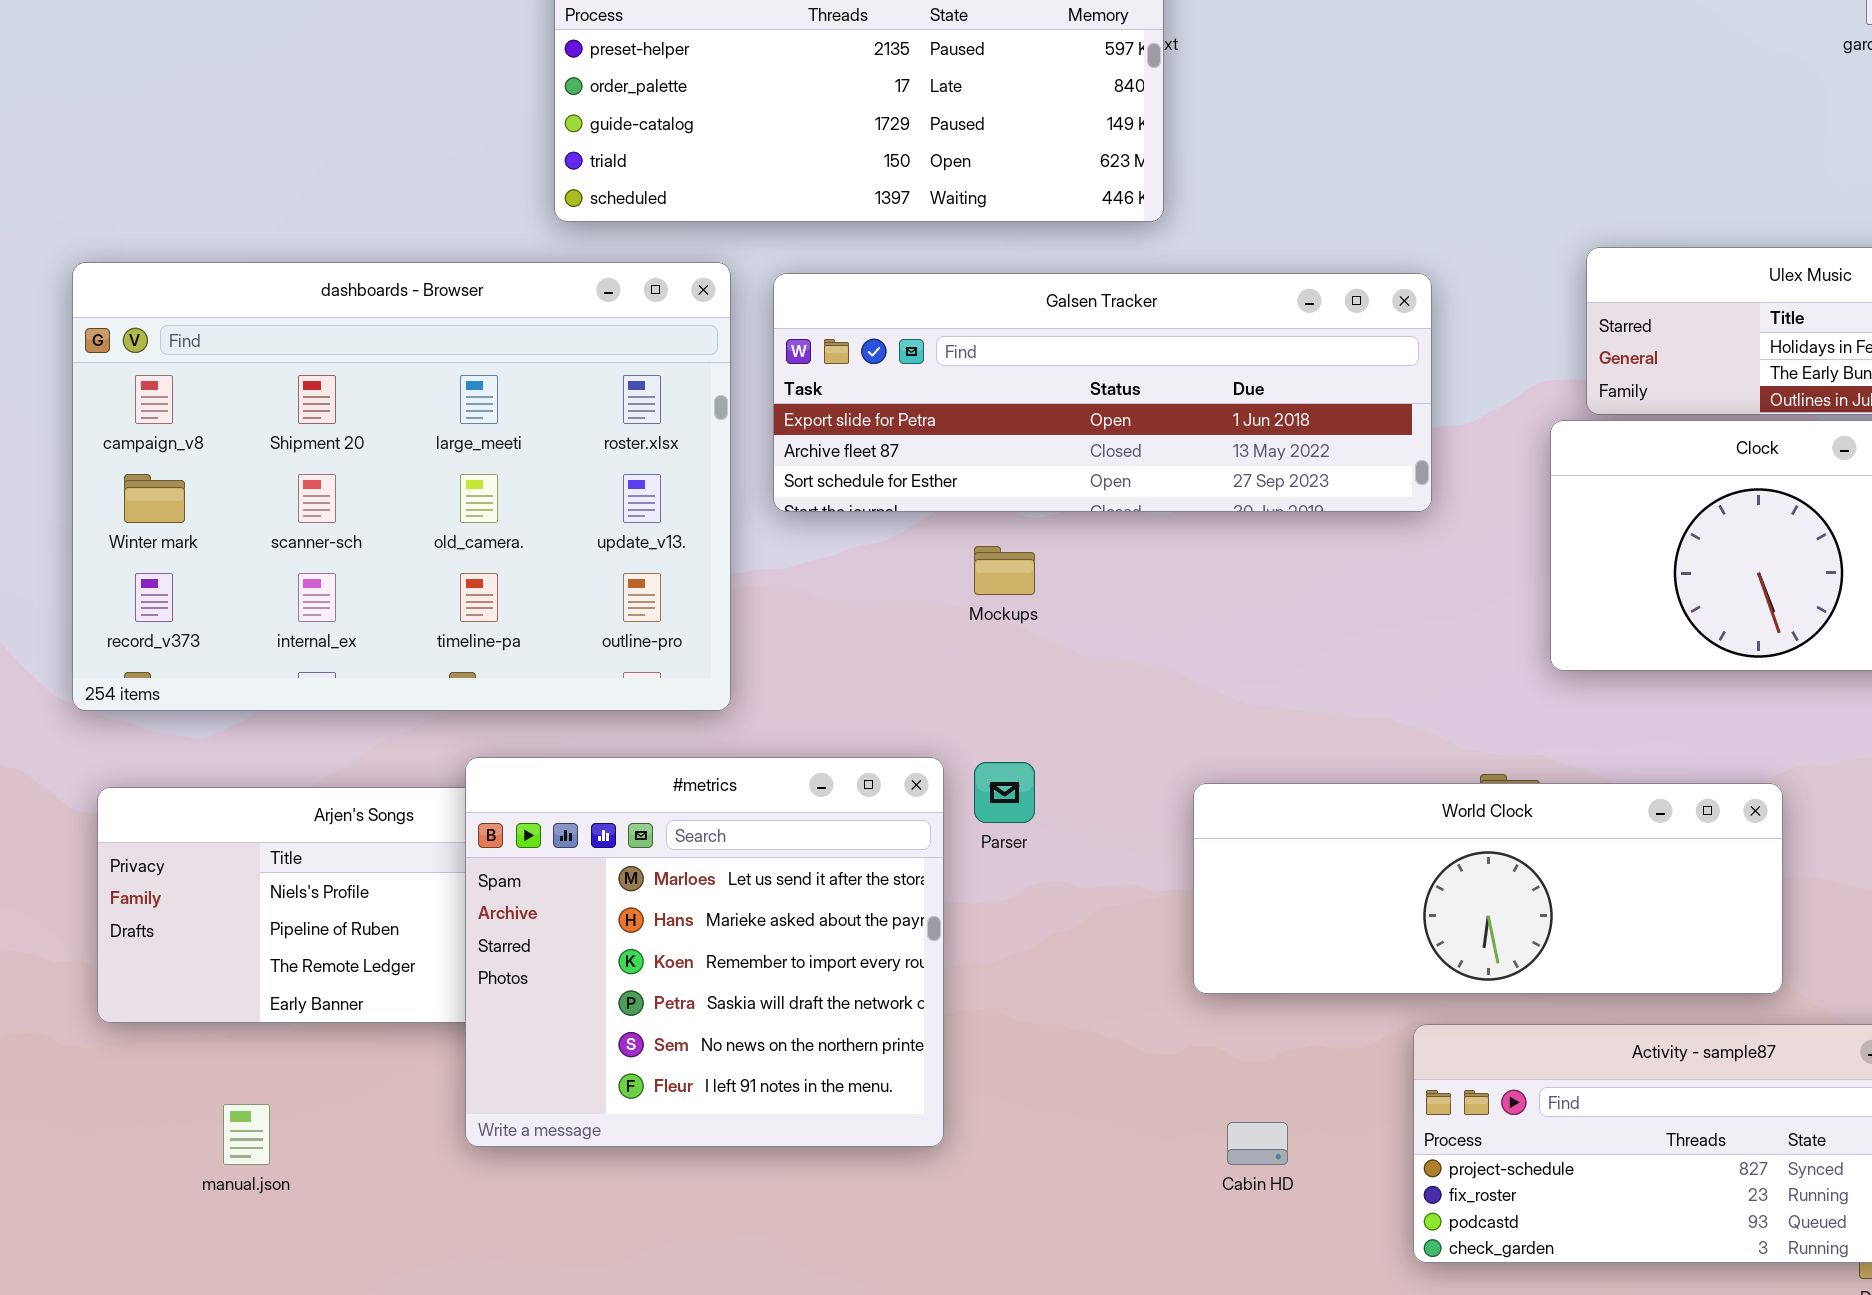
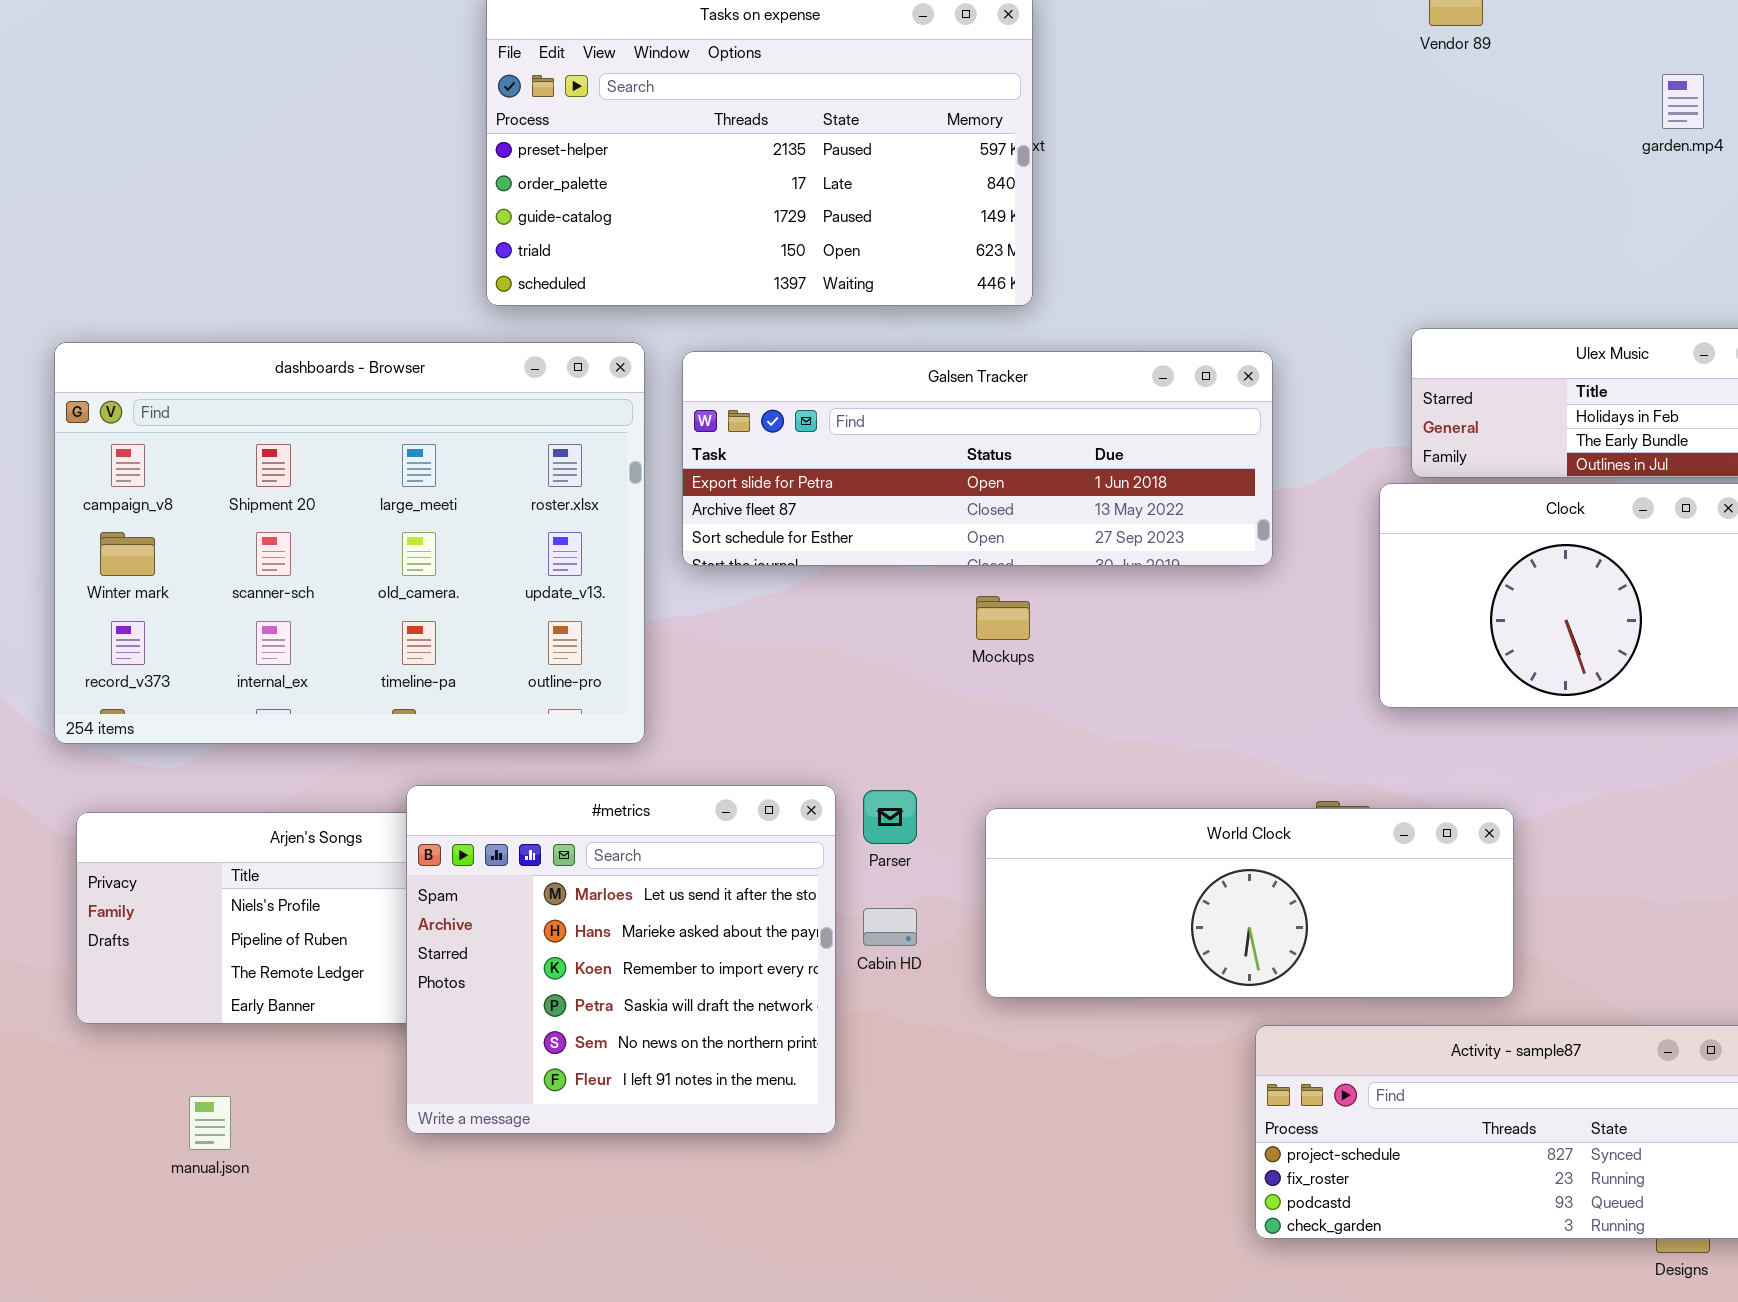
Mockups: [974,546,1035,595] -> [976,596,1030,640], moved
World Clock: [1193,783,1783,994] -> [985,808,1514,998], moved
Cabin HD: [1227,1122,1288,1165] -> [863,908,917,946], moved

